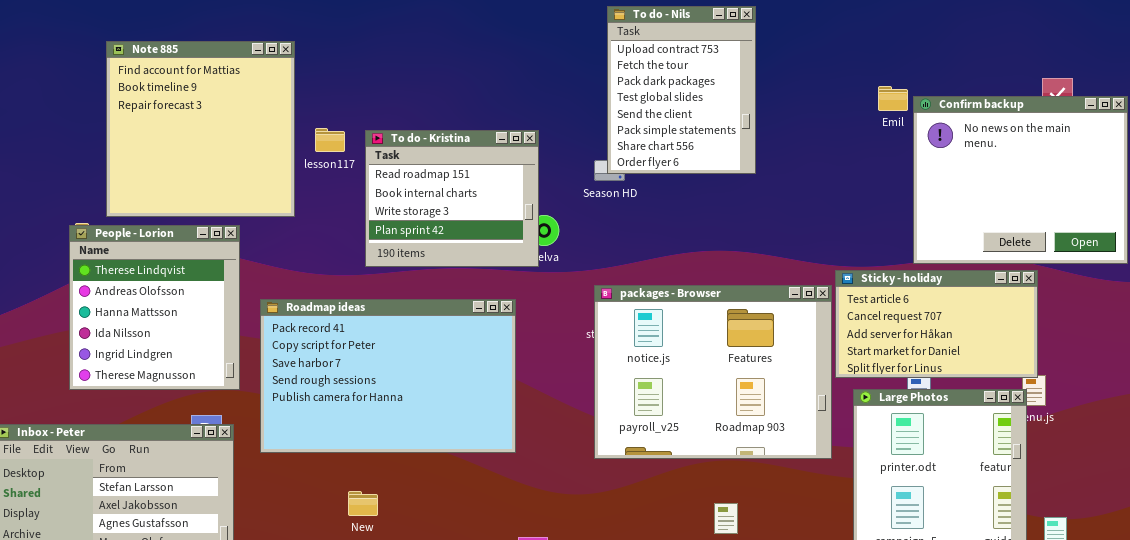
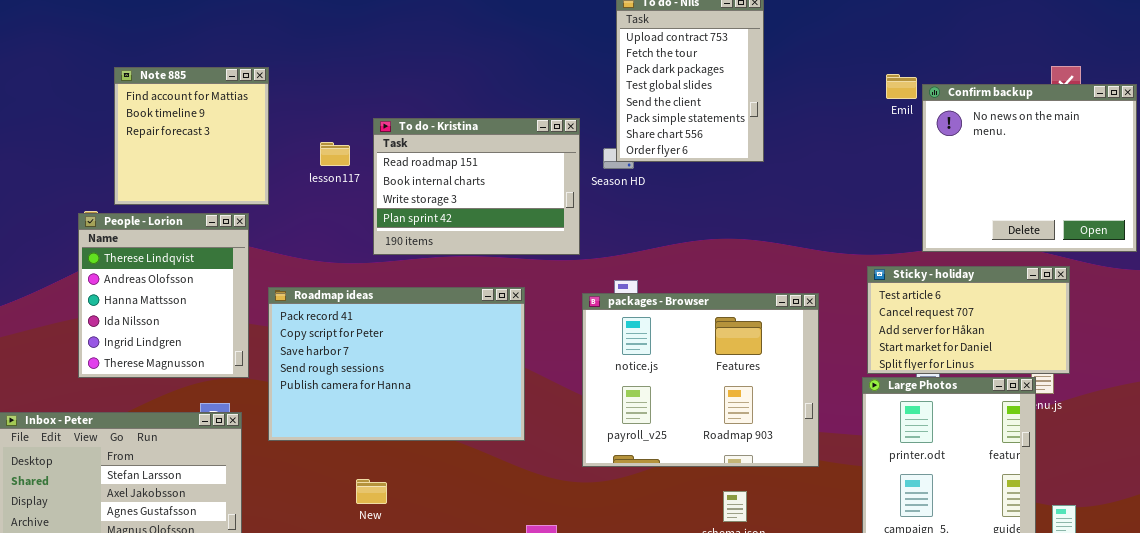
Note 885: [106,41,295,217] -> [114,67,269,205], resized
lesson117: [315,128,345,152] -> [320,142,350,166], moved
To do - Kristina: [365,130,539,267] -> [373,118,580,255], resized
Sticky - holiday: [835,270,1038,378] -> [867,266,1070,374], moved
packages - Browser: [594,285,832,459] -> [582,293,819,467], moved

